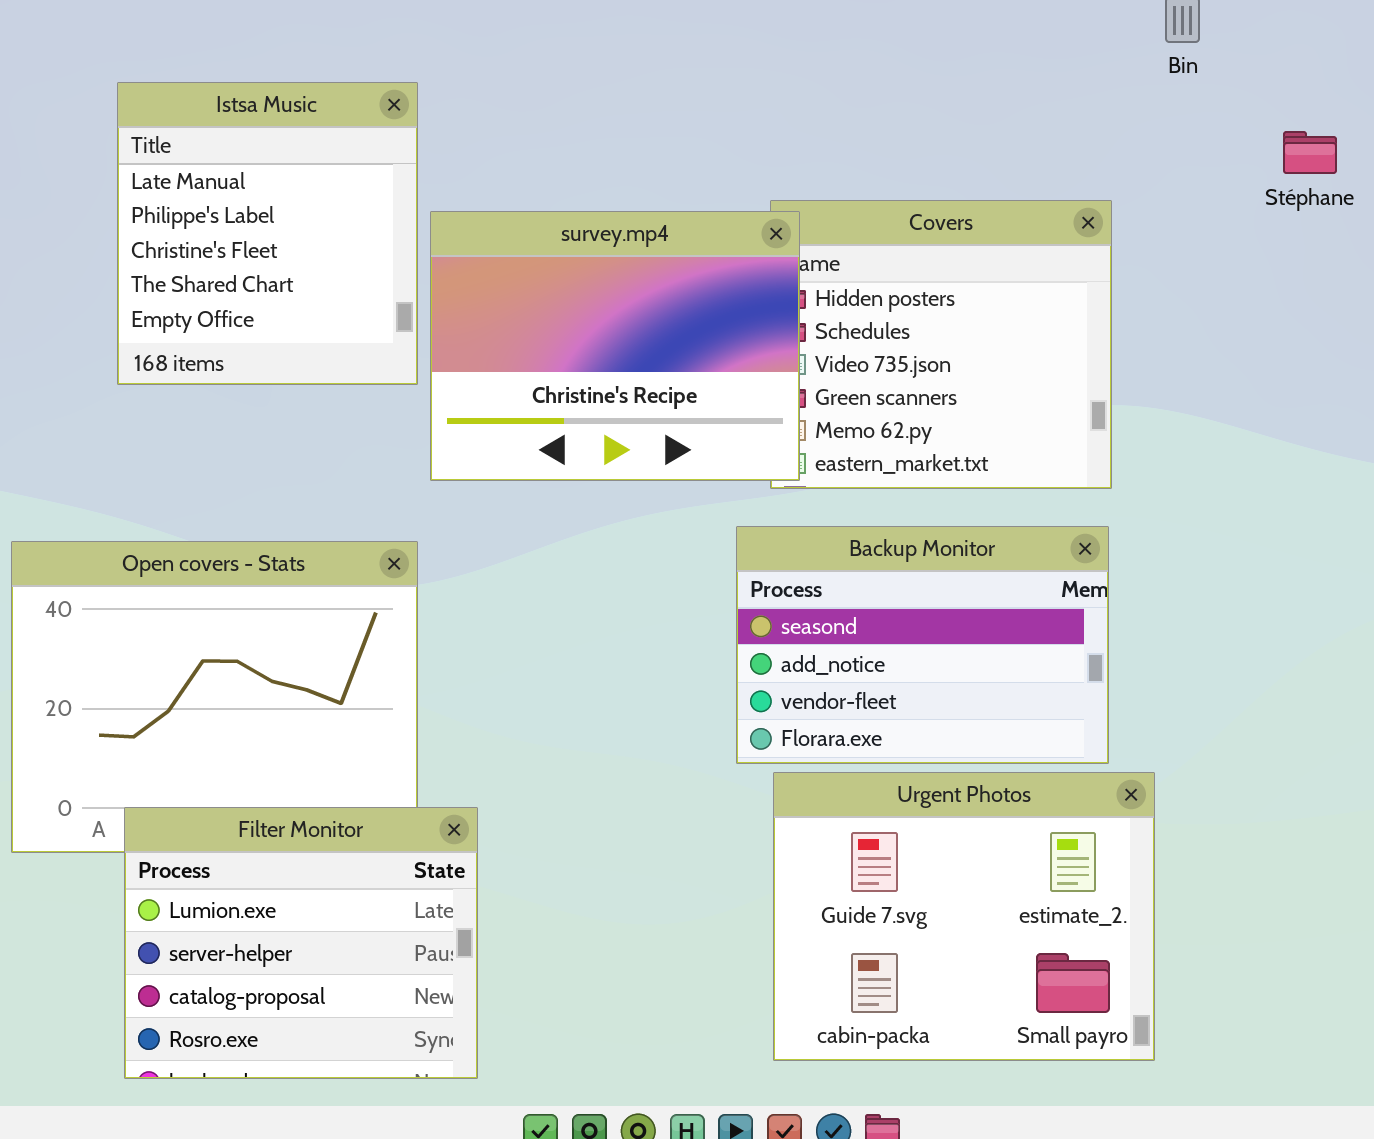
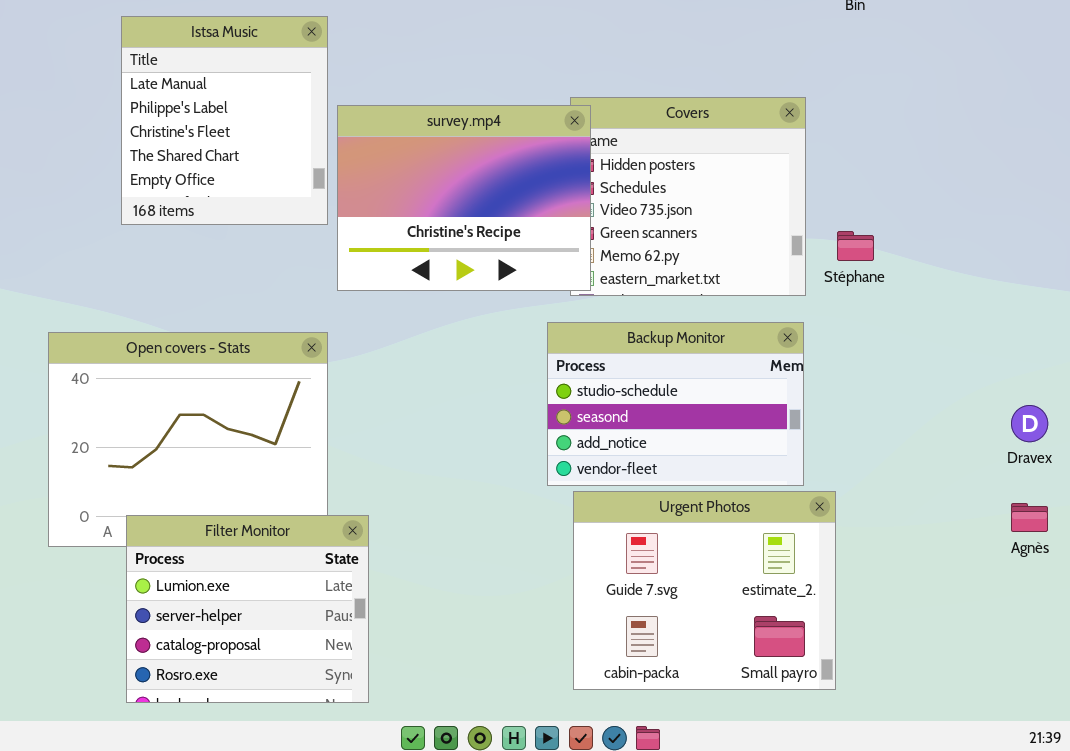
Stéphane: [1283,131,1337,174] -> [837,231,874,261], moved
Backup Monitor: [736,526,1109,764] -> [547,322,804,486], scrolled up 1 row

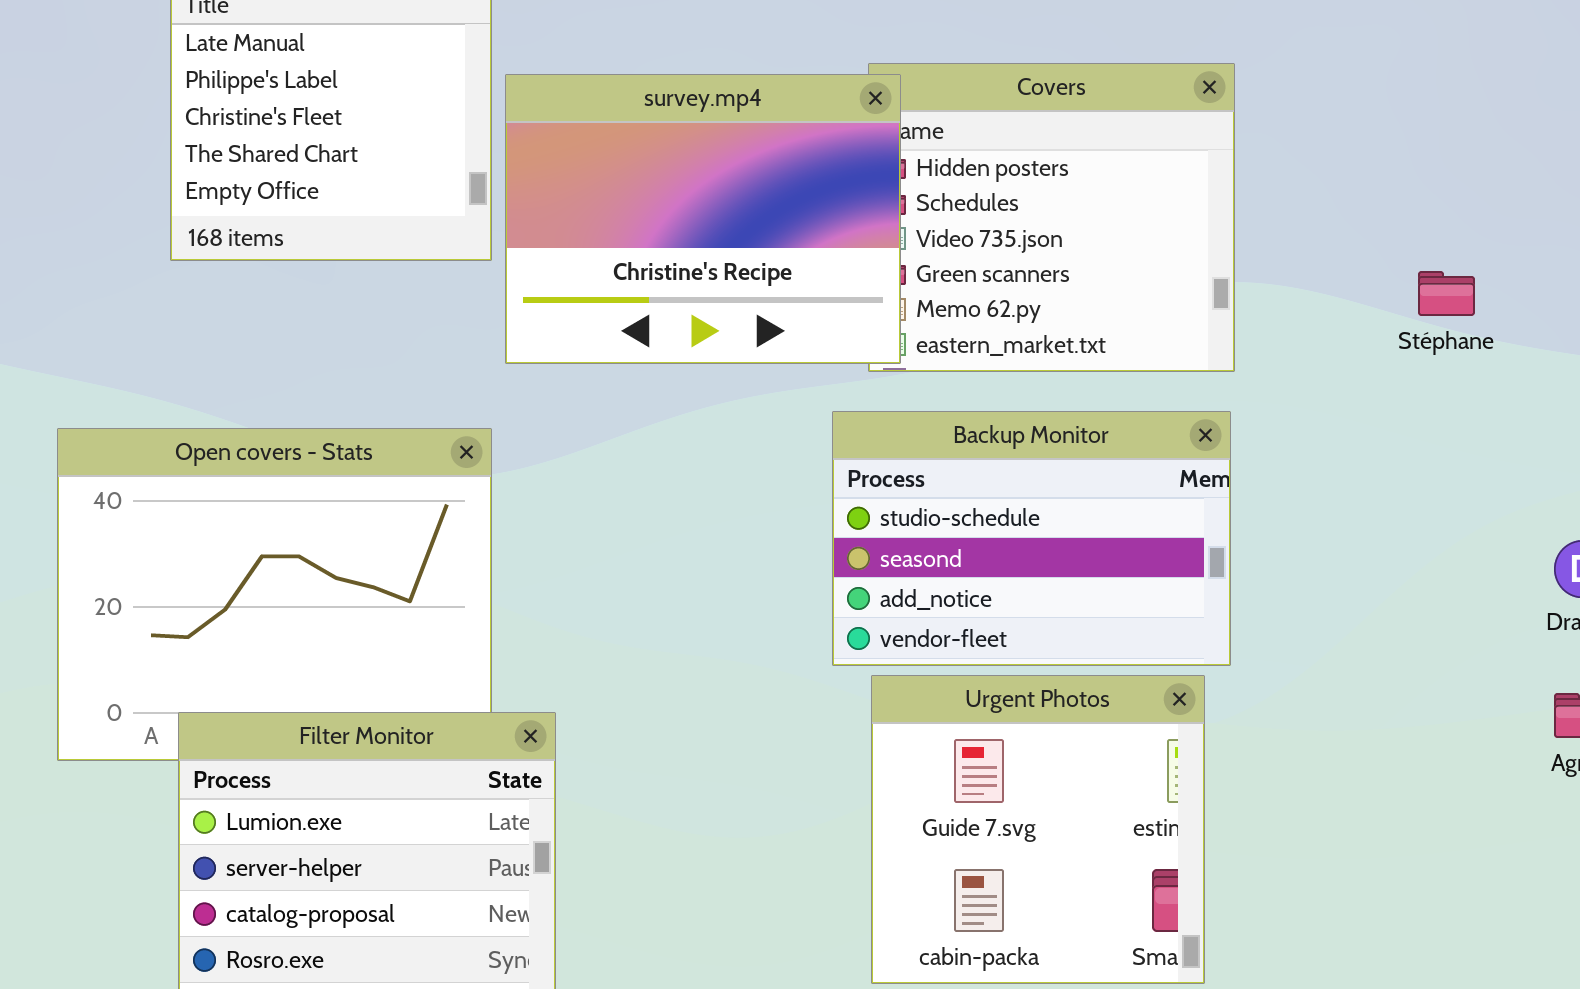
Stéphane: [837,231,874,261] -> [1418,271,1475,316], moved
Urgent Photos: [573,491,836,690] -> [871,675,1205,984], resized

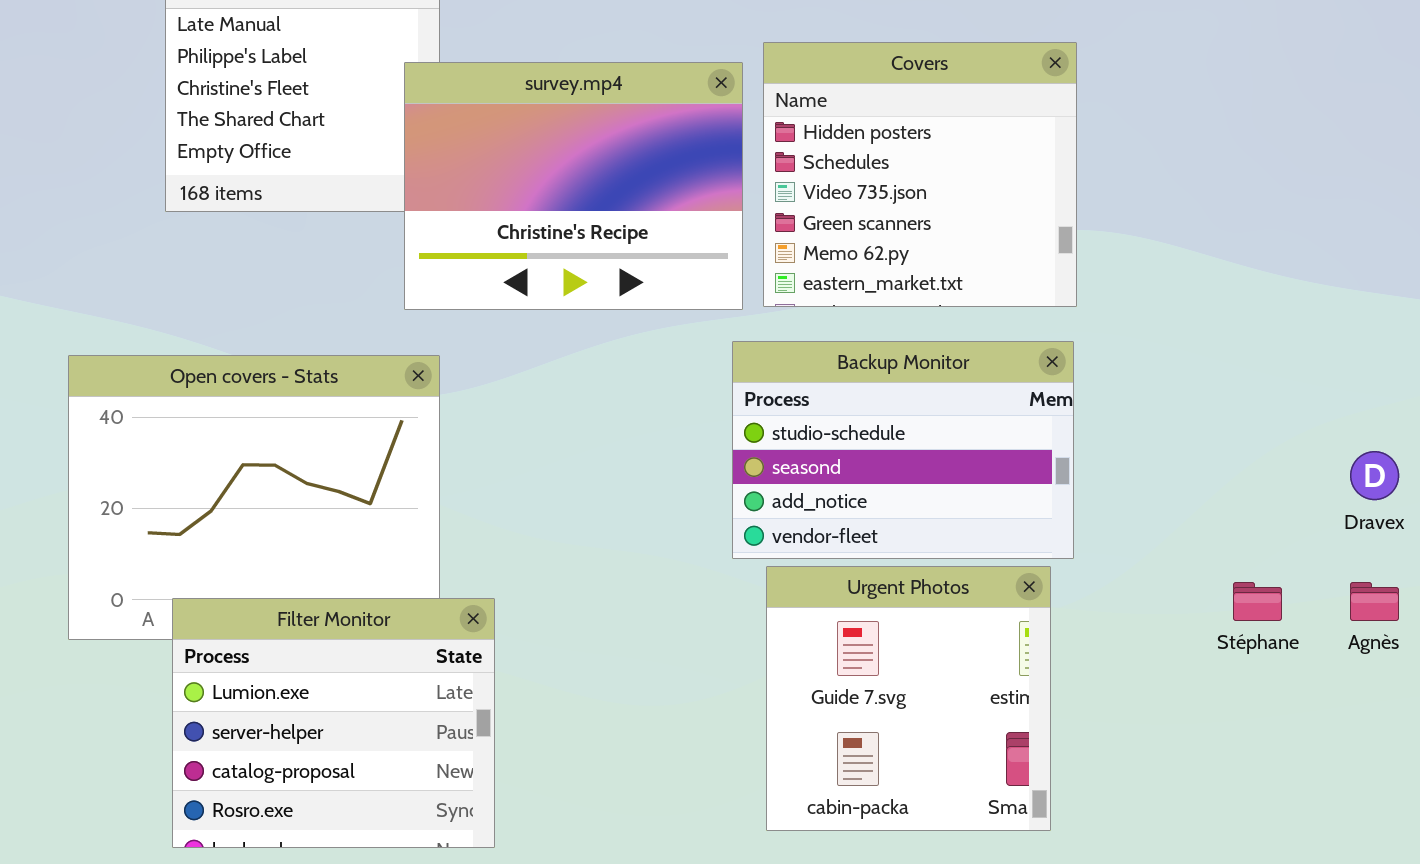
survey.mp4: [505,74,901,364] -> [404,62,743,310], moved
Stéphane: [1418,271,1475,316] -> [1233,582,1282,621], moved

